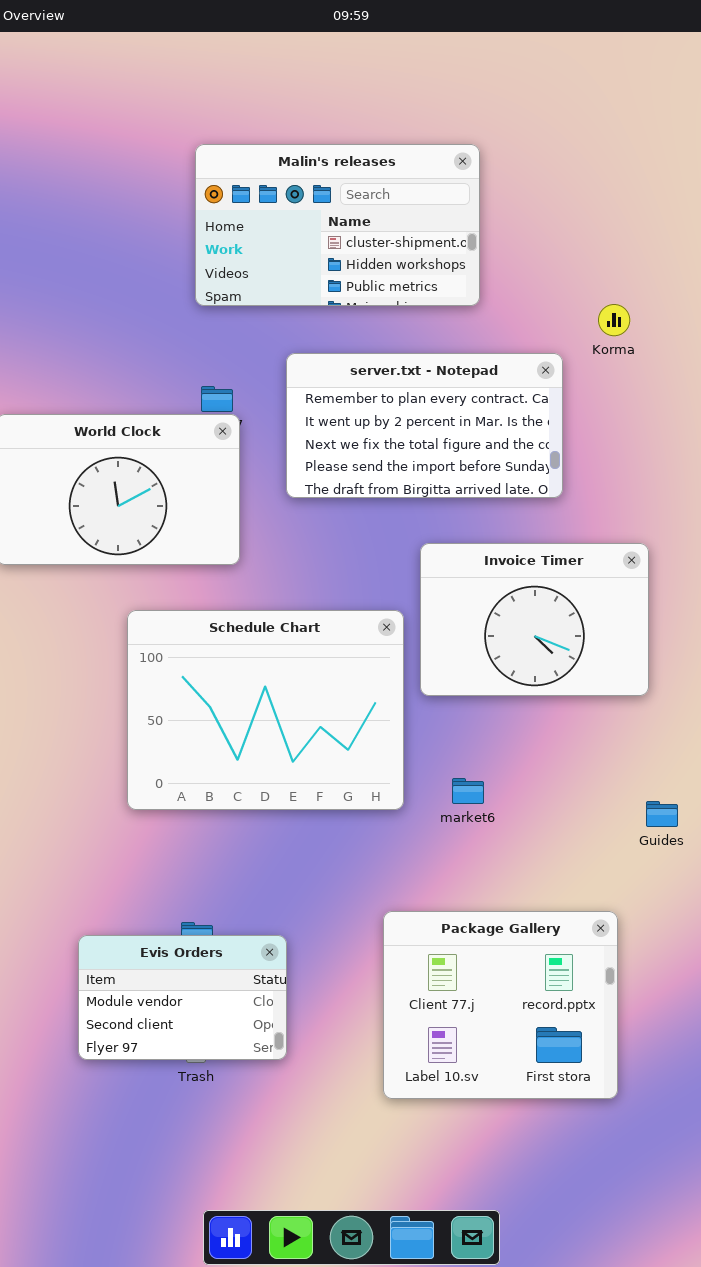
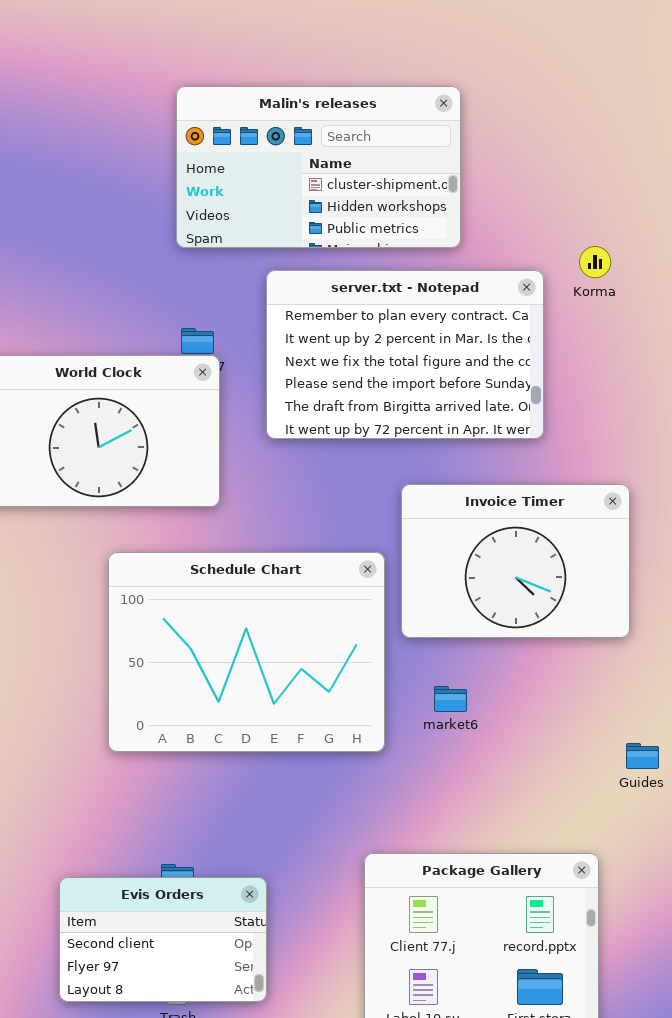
server.txt - Notepad: [286,353,563,498] -> [266,270,544,439], resized
market6: [452,778,484,804] -> [434,686,467,712], moved
Evis Orders: [78,935,287,1060] -> [59,877,267,1002], scrolled down 1 row

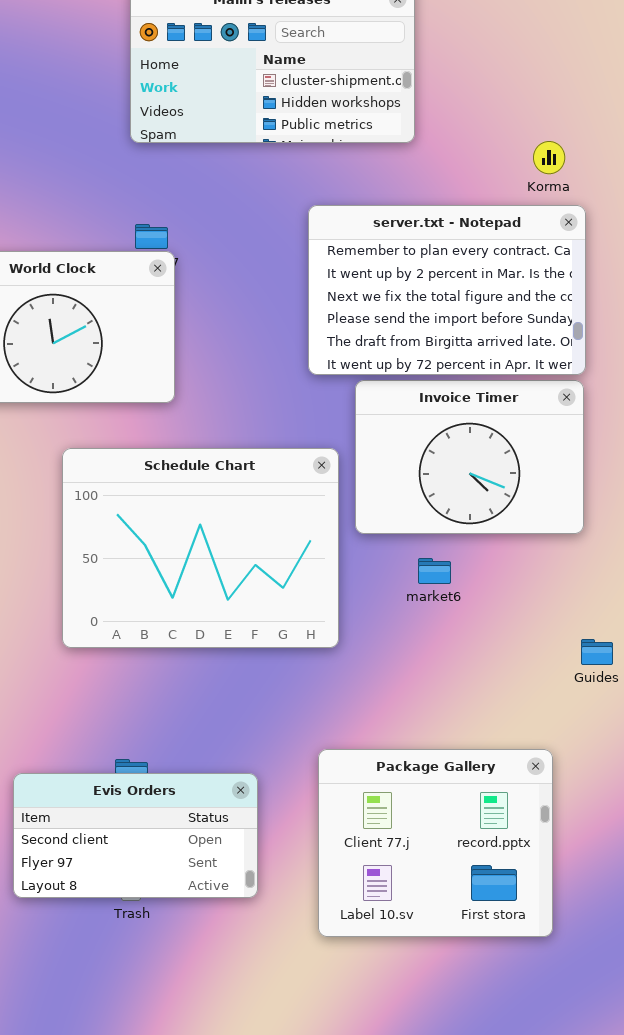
server.txt - Notepad: [266,270,544,439] -> [308,205,586,375], moved
market6: [434,686,467,712] -> [418,558,451,584], moved
Evis Orders: [59,877,267,1002] -> [13,773,258,898], resized

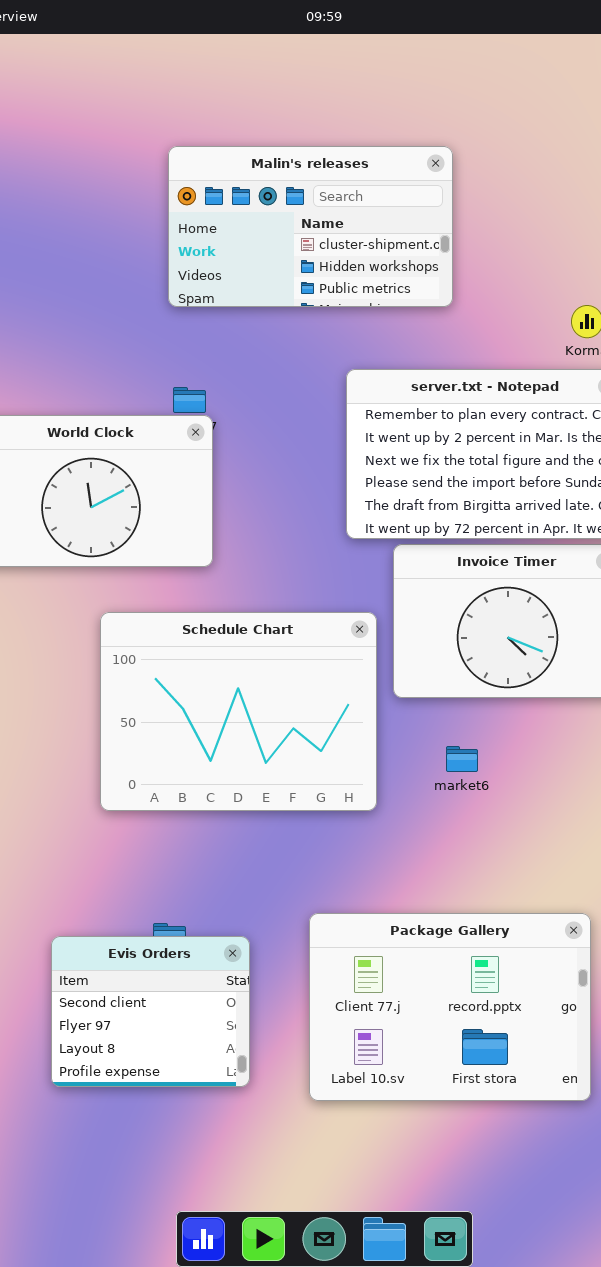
market6: [418,558,451,584] -> [446,746,478,772], moved
Package Gallery: [318,749,553,937] -> [309,913,591,1101], resized
Evis Orders: [13,773,258,898] -> [51,936,250,1087], resized

